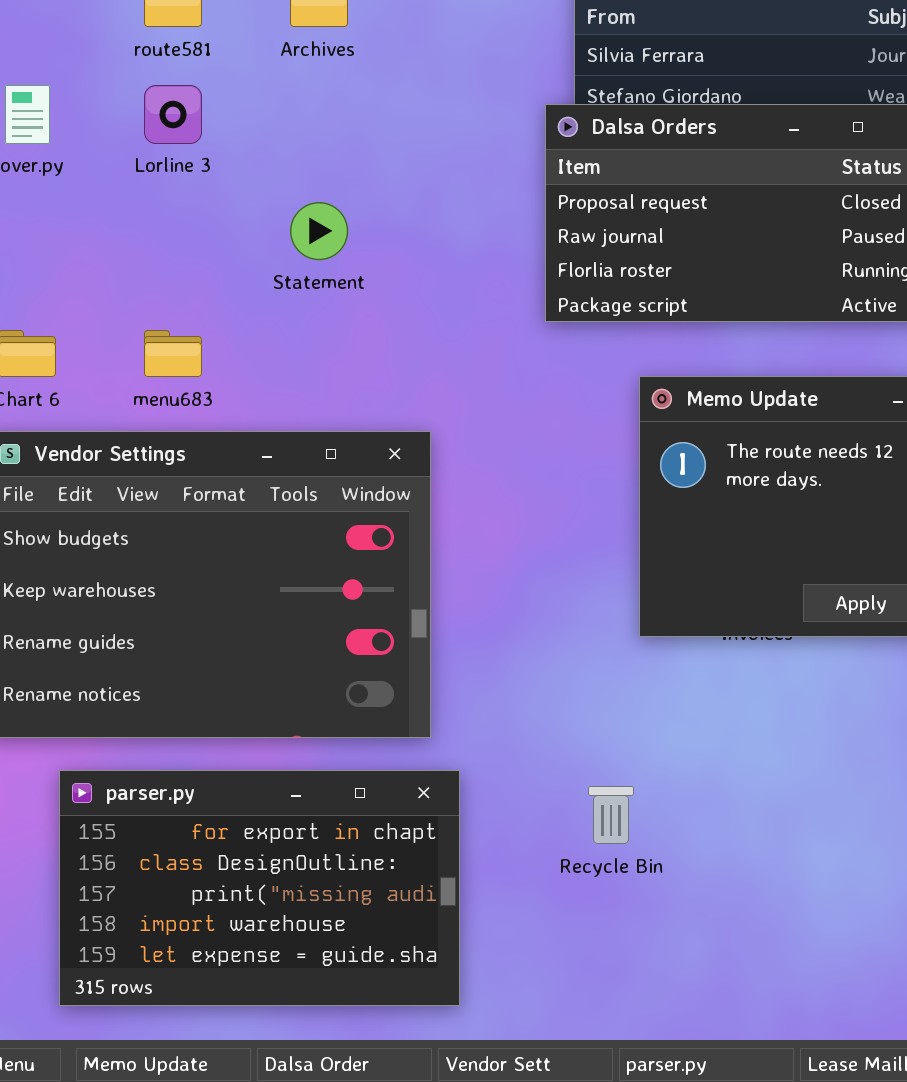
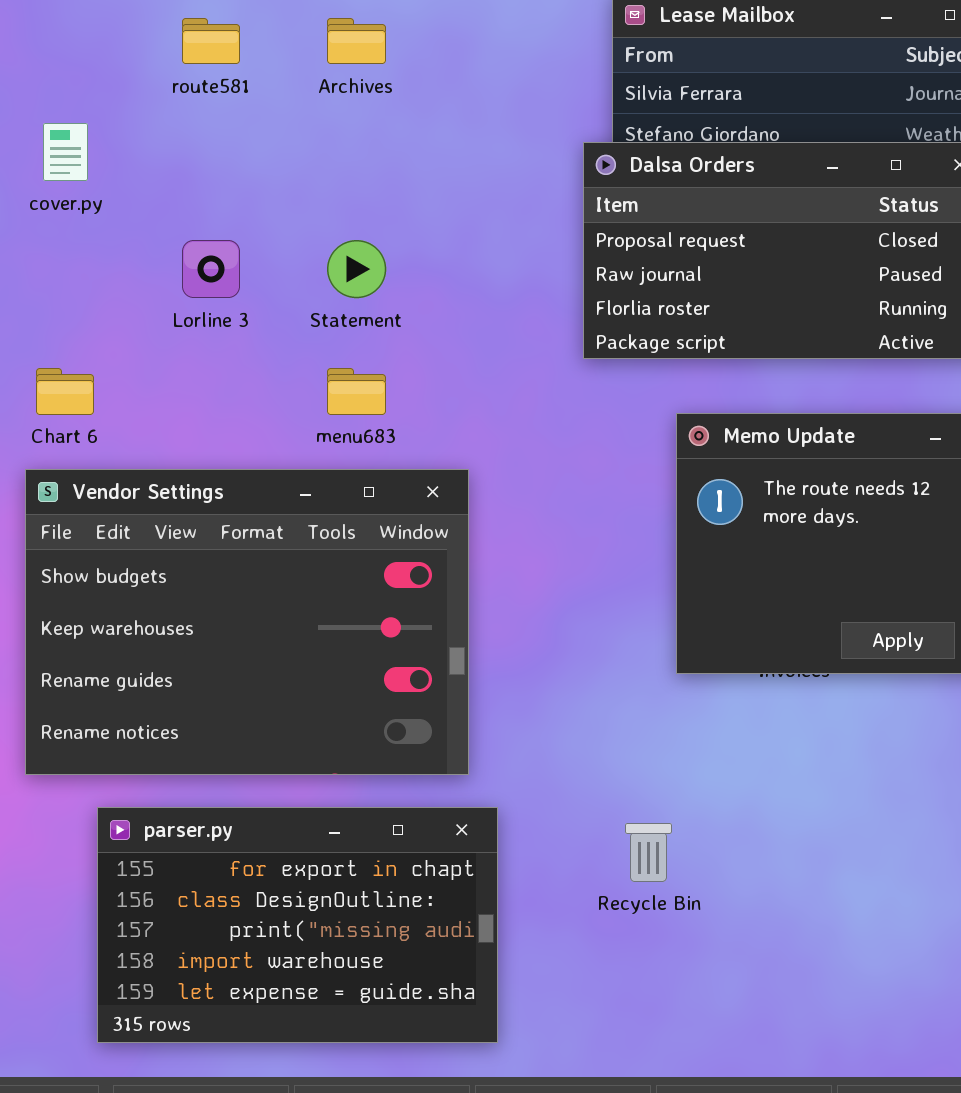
Lorline 3: [144,85,202,144] -> [182,240,240,298], moved
menu683: [144,330,202,377] -> [327,368,386,415], moved

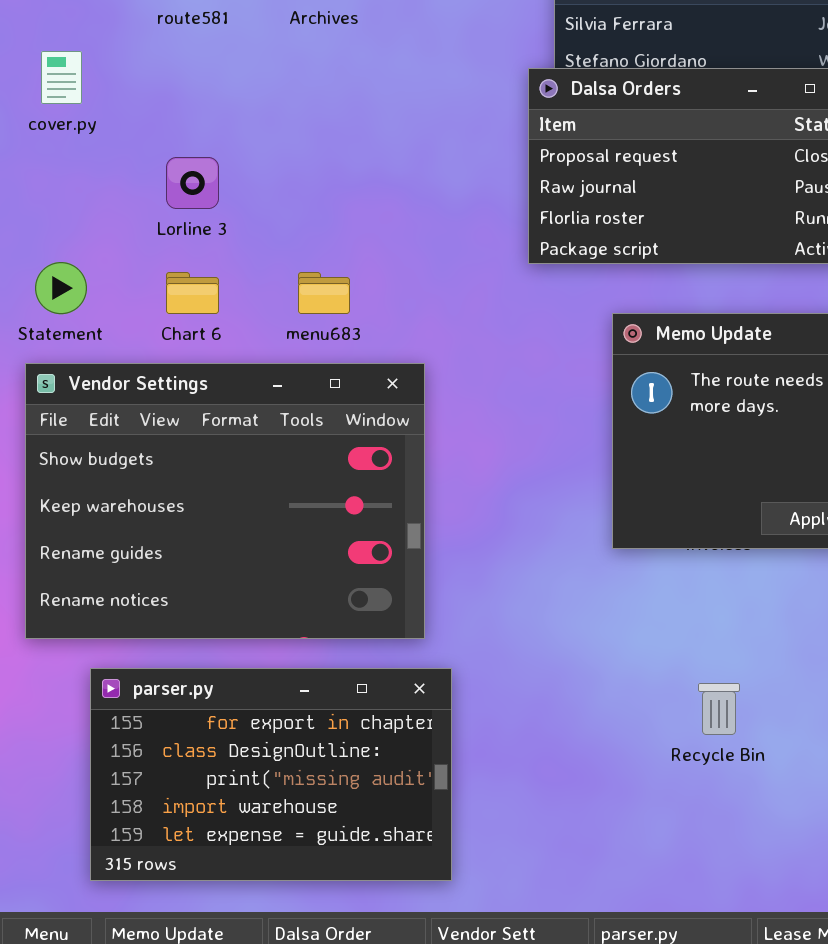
Statement: [327,240,386,298] -> [35,262,87,314], moved
Chart 6: [36,368,94,415] -> [166,272,219,314], moved
Recycle Bin: [625,823,672,882] -> [698,683,740,735], moved

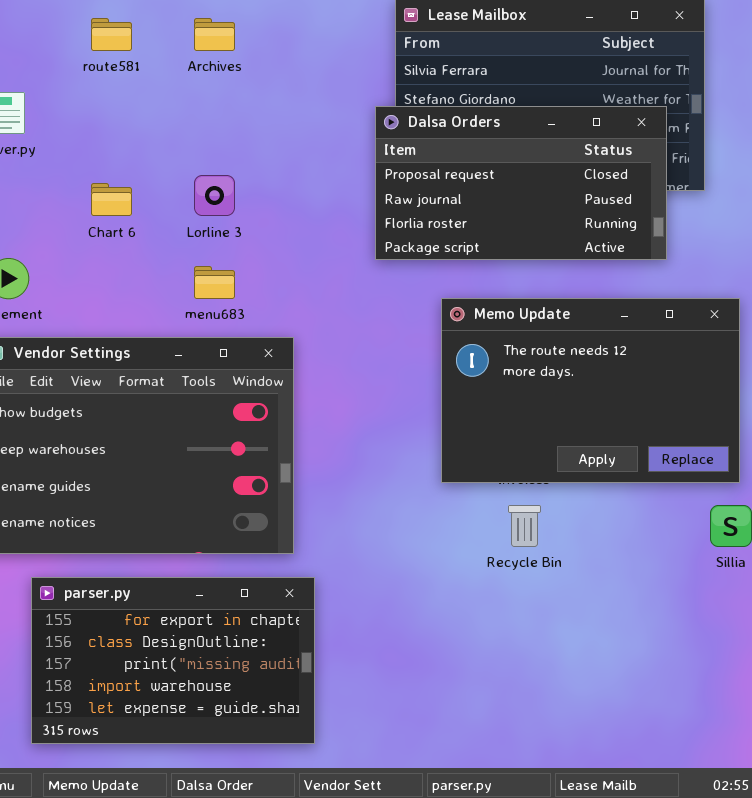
Lorline 3: [166,157,219,209] -> [194,175,235,216], moved
Chart 6: [166,272,219,314] -> [91,183,132,216], moved
Recycle Bin: [698,683,740,735] -> [508,505,541,547], moved

